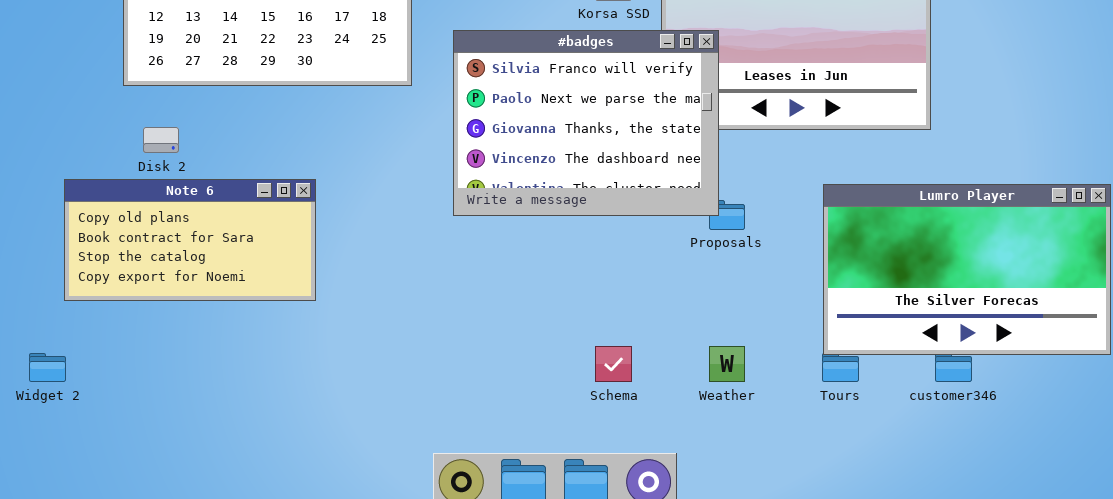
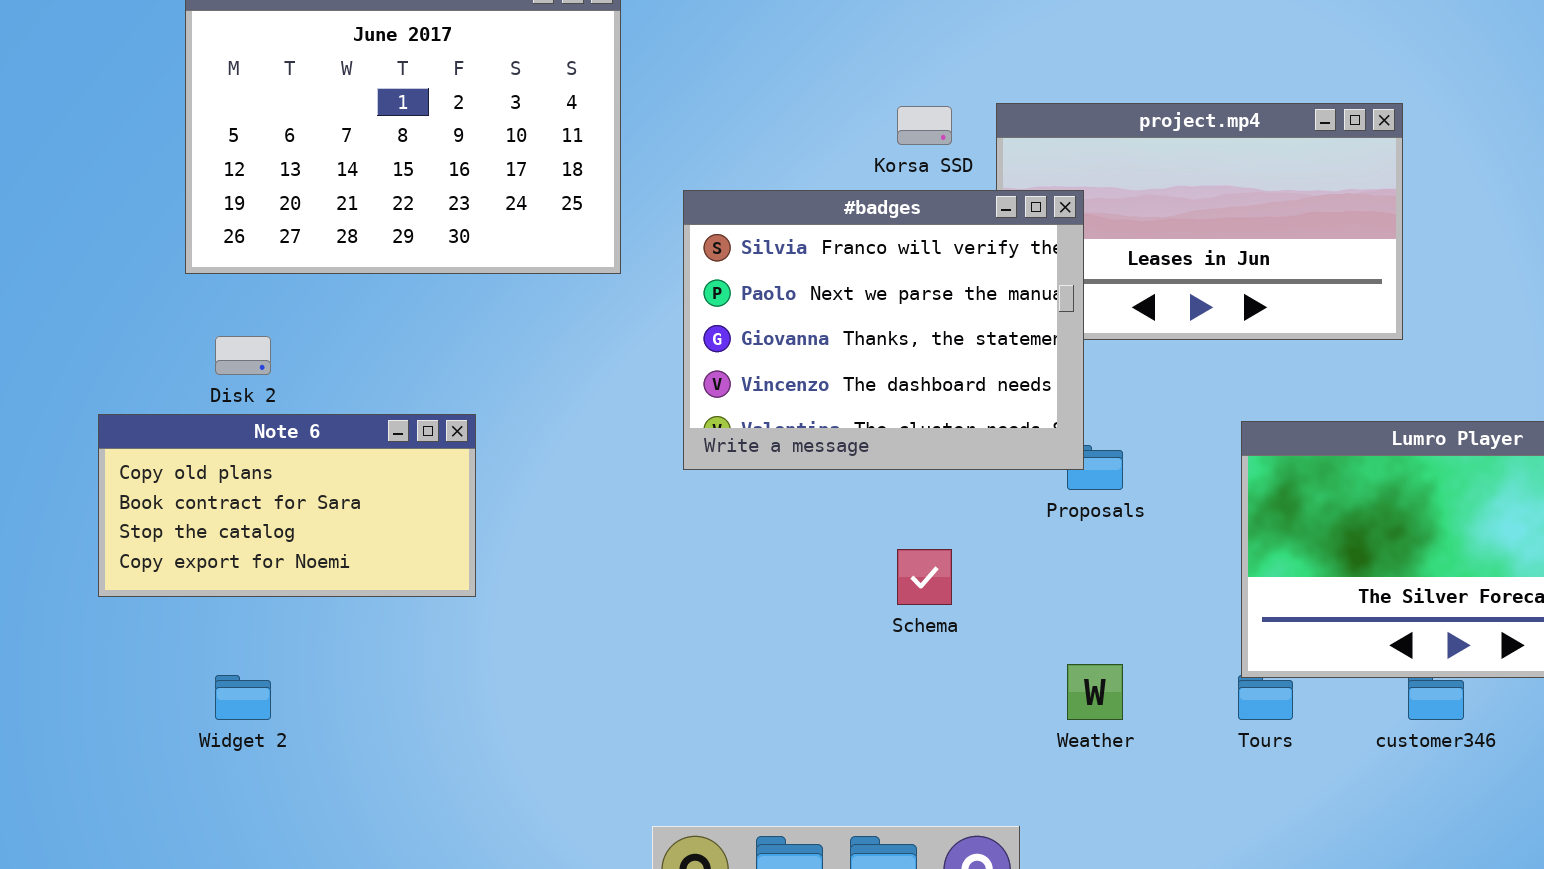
Schema: [595,346,632,382] -> [897,549,952,605], moved
Widget 2: [29,353,66,382] -> [215,675,271,720], moved

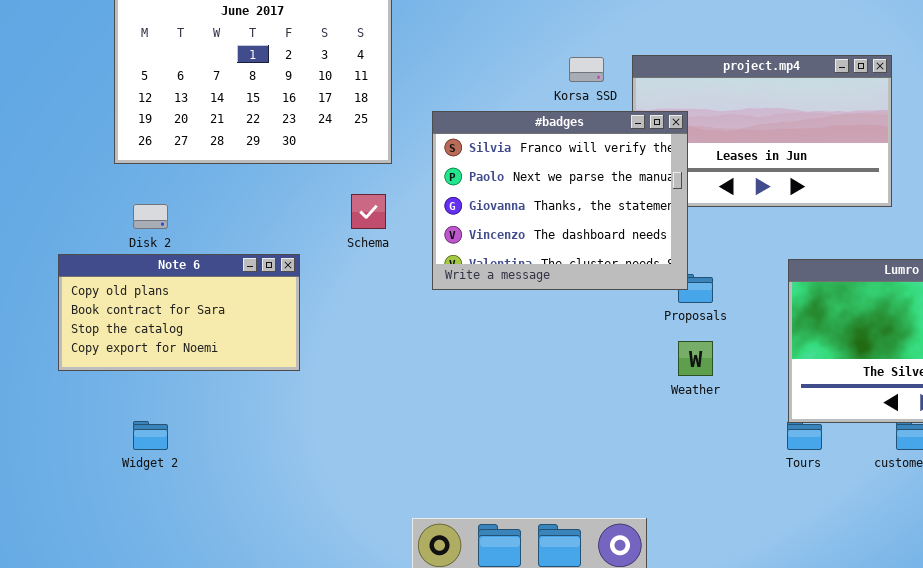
Schema: [897,549,952,605] -> [351,194,386,229], moved
Weather: [1067,664,1123,720] -> [678,341,713,376], moved

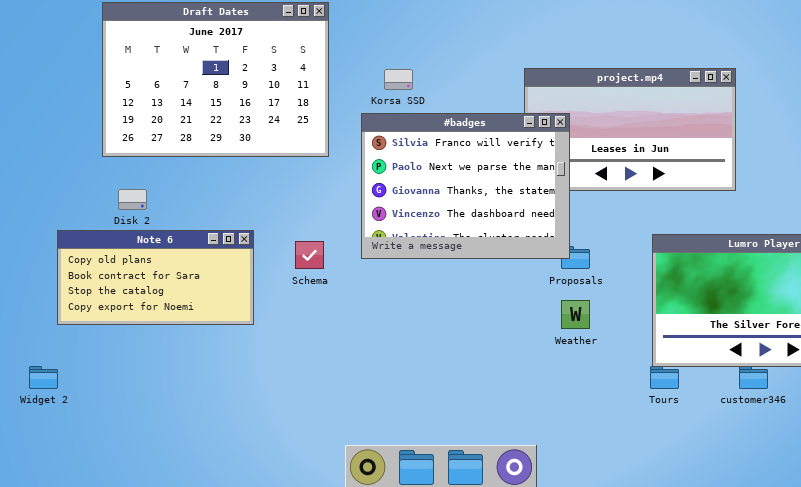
Korsa SSD: [569,57,604,82] -> [384,69,413,90], moved
Schema: [351,194,386,229] -> [295,241,324,269], moved
Widget 2: [133,421,168,450] -> [29,366,58,389], moved

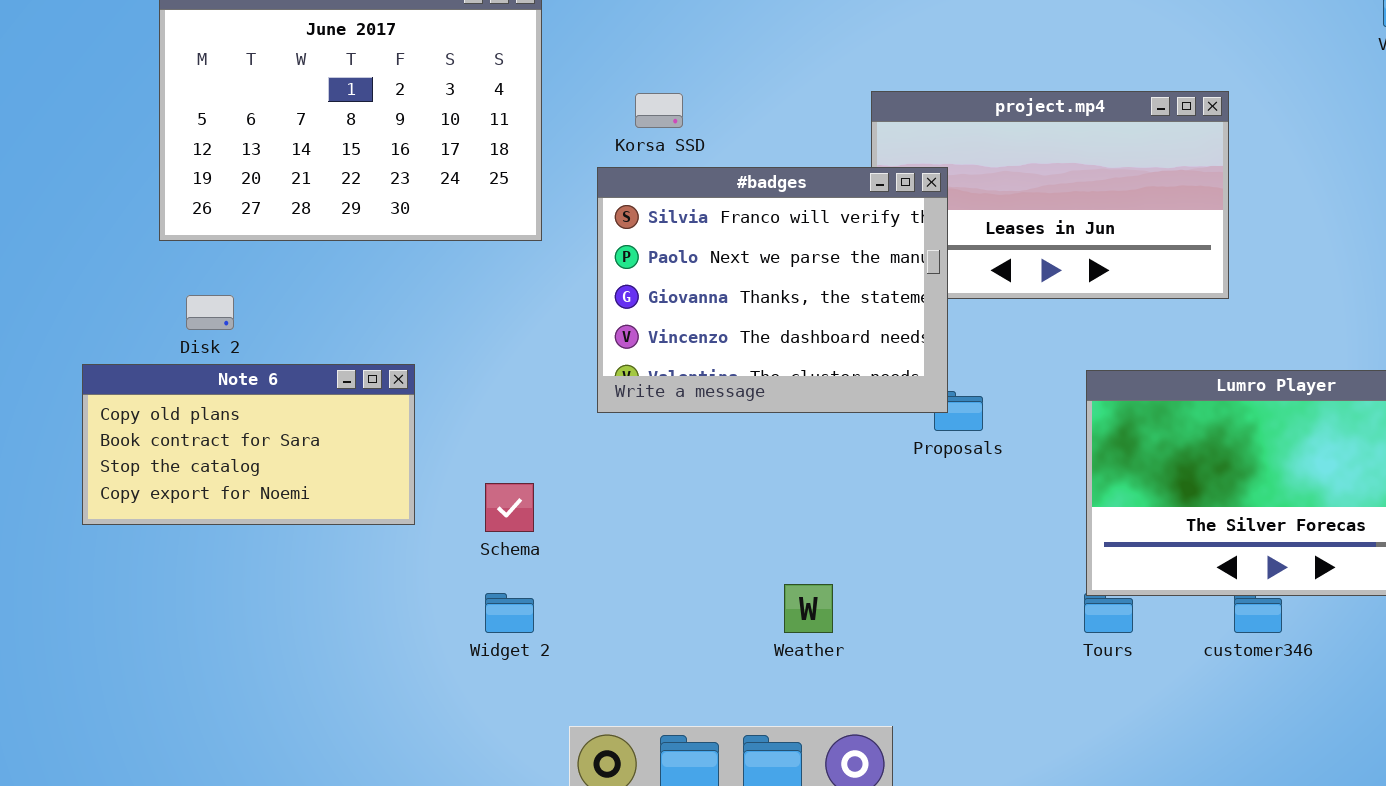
Schema: [295,241,324,269] -> [485,483,534,532], moved
Weather: [561,300,590,329] -> [784,584,833,633], moved
Widget 2: [29,366,58,389] -> [485,593,534,633], moved

